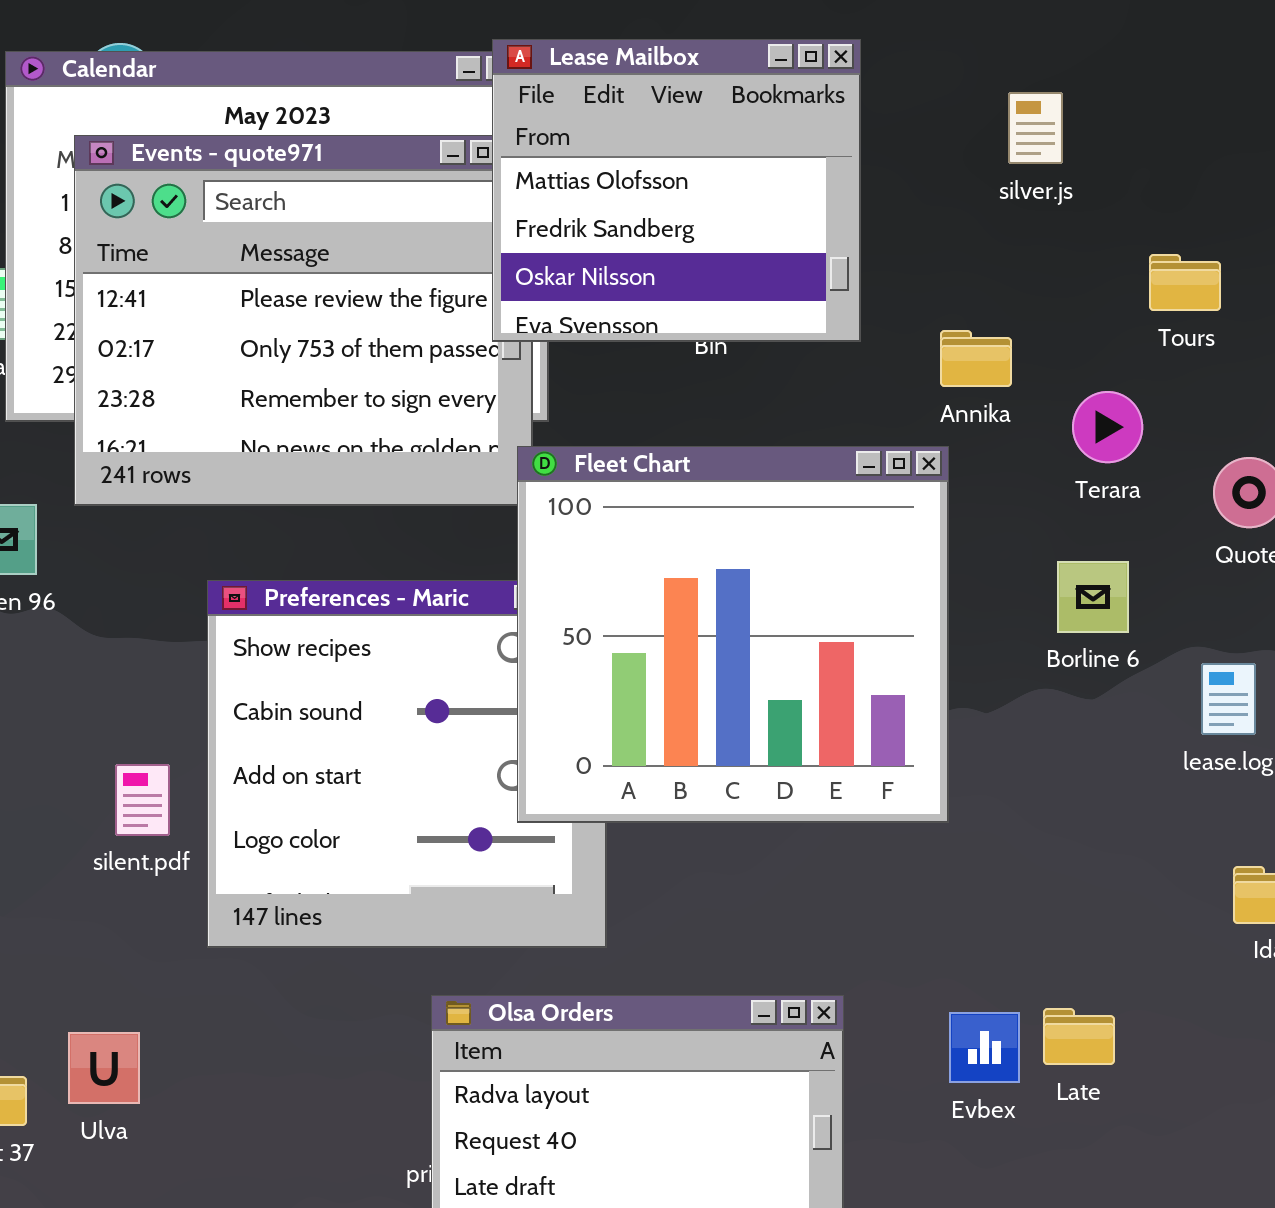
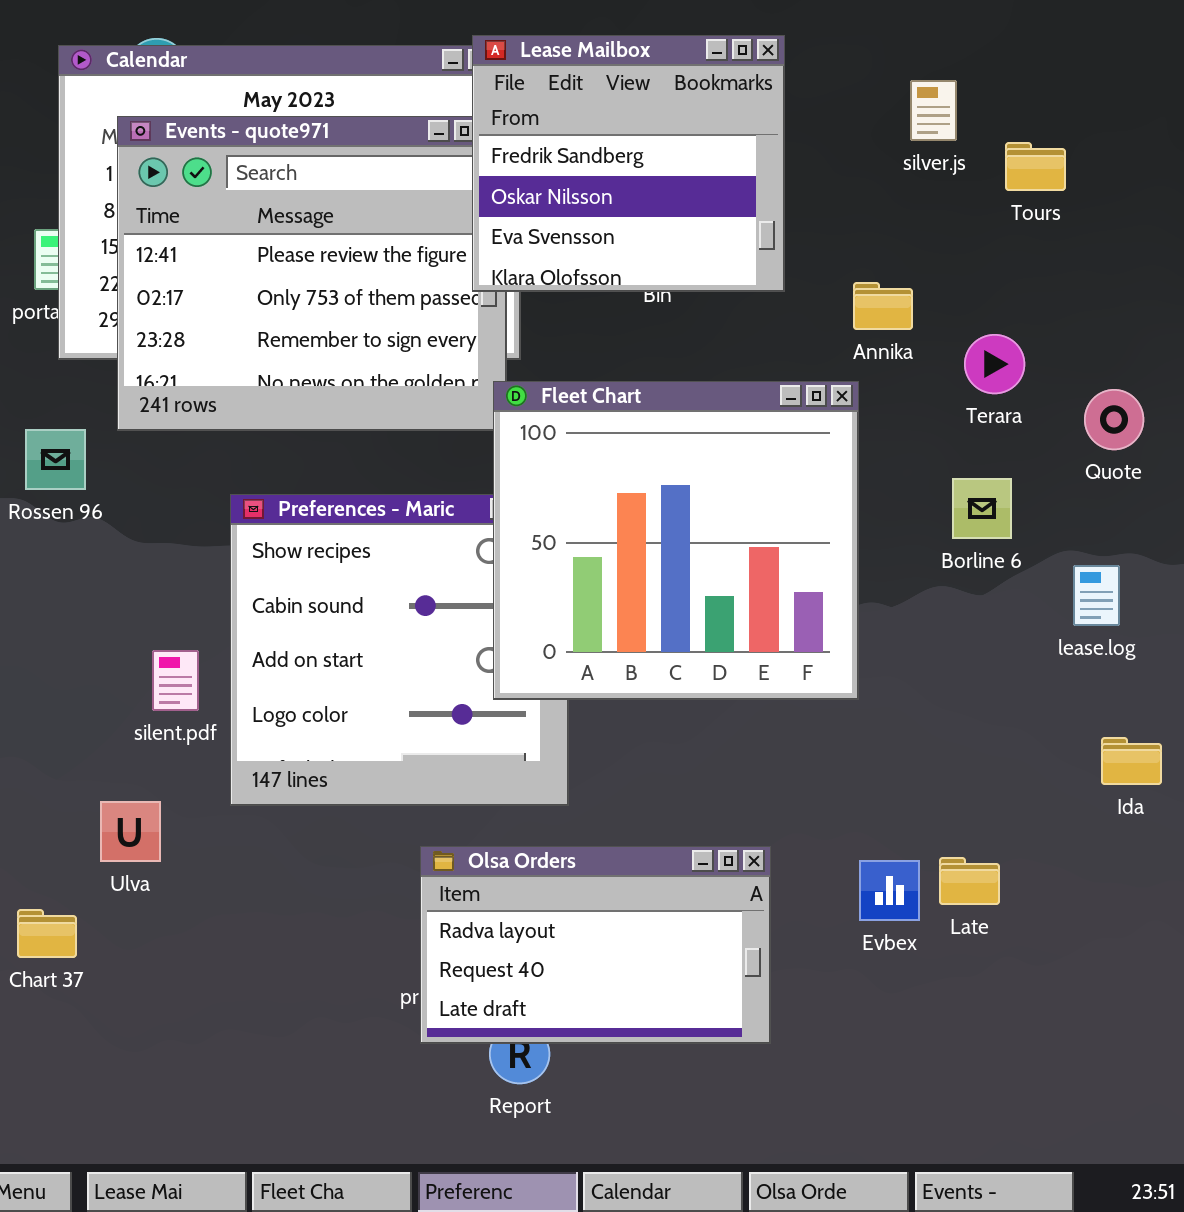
Lease Mailbox: [492,39,861,342] -> [472,35,785,292], scrolled down 1 row
Tours: [1149,254,1221,311] -> [1005,142,1066,191], moved
Ulva: [68,1032,140,1104] -> [100,801,161,862], moved

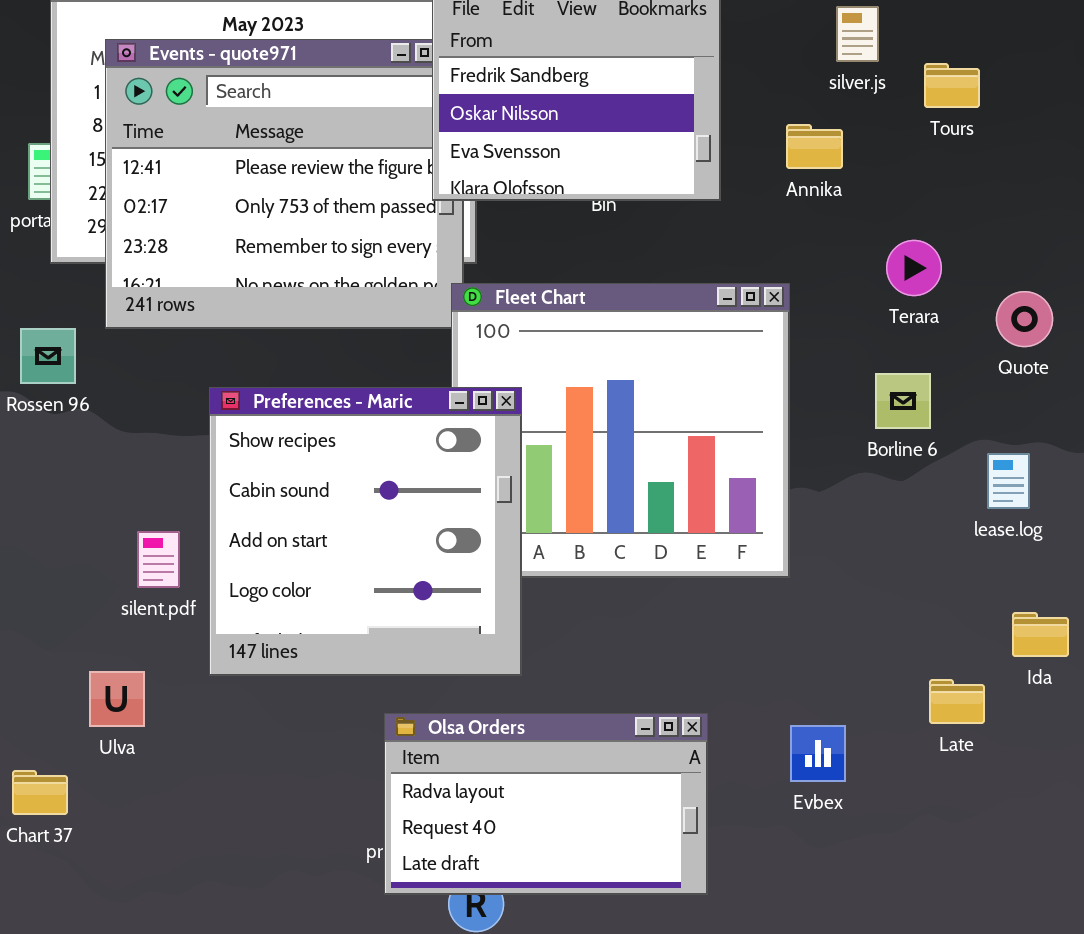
Annika: [853,282,913,330] -> [786,124,843,169], moved
Preferences - Maric: [230,494,569,806] -> [209,387,522,676], raised
Late: [939,857,1000,905] -> [929,679,985,724], moved

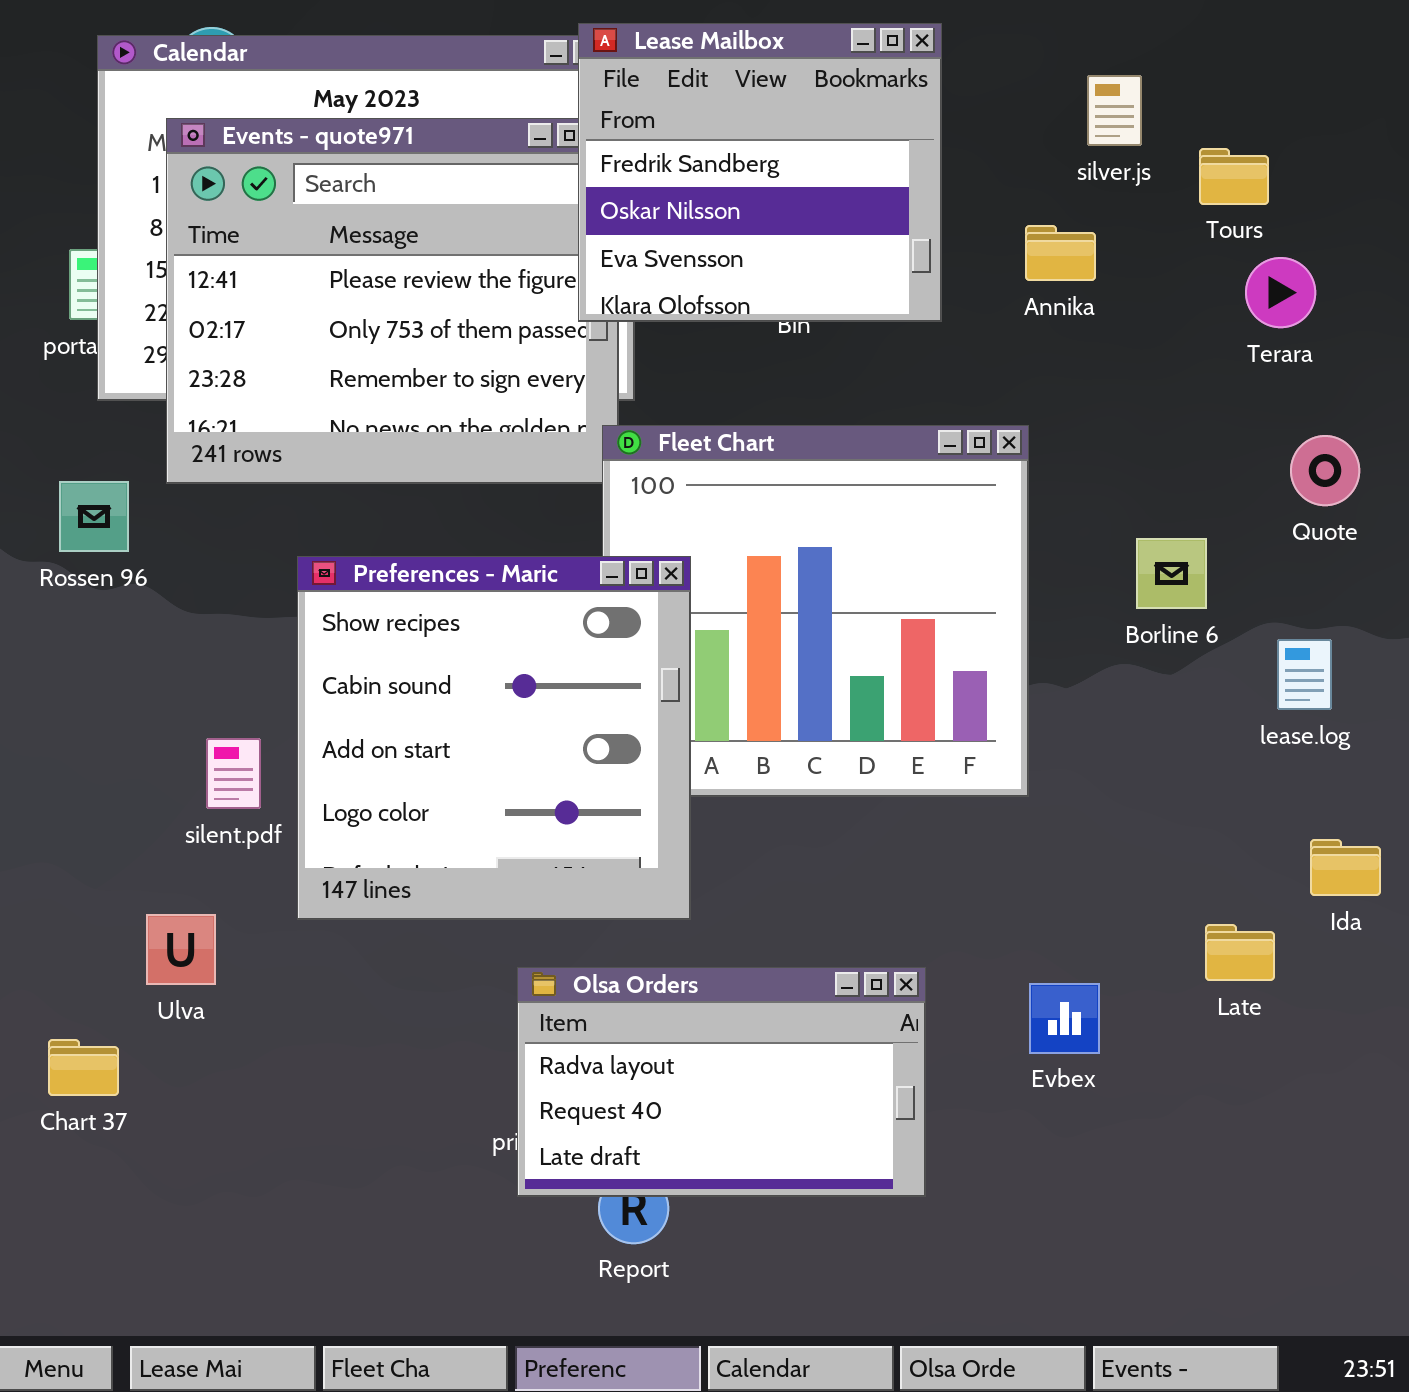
Terara: [886,240,942,296] -> [1245,257,1316,328], moved

